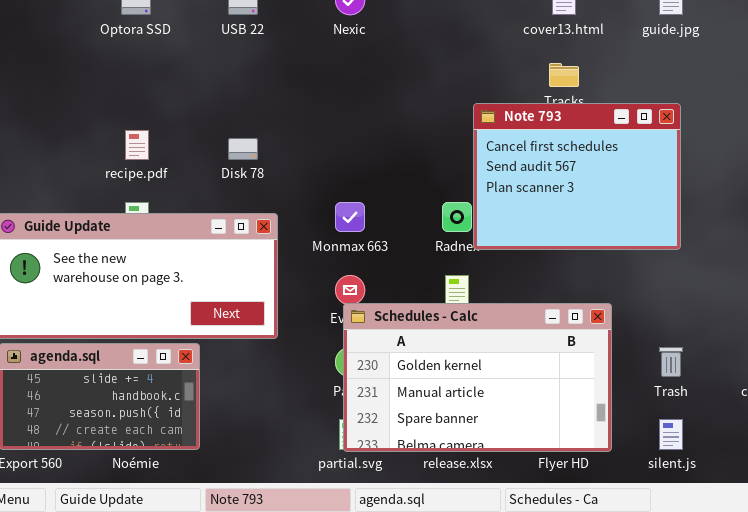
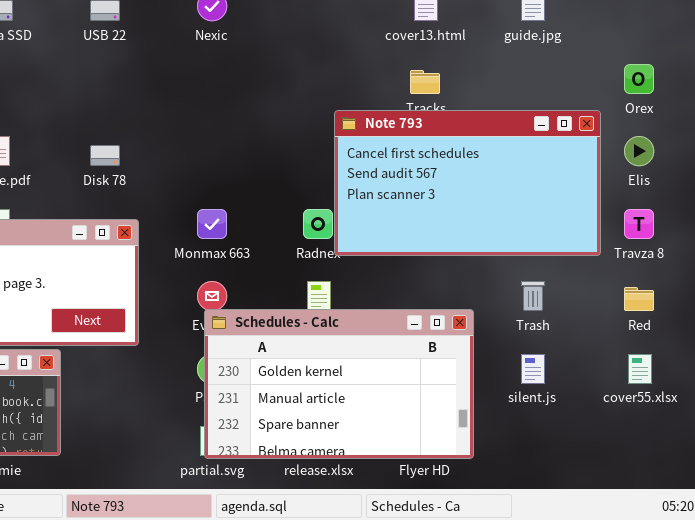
Note 793: [473,103,681,250] -> [334,110,601,256], resized
Trash: [659,347,683,377] -> [521,281,545,311], moved
silent.js: [659,419,683,450] -> [521,354,545,384], moved

